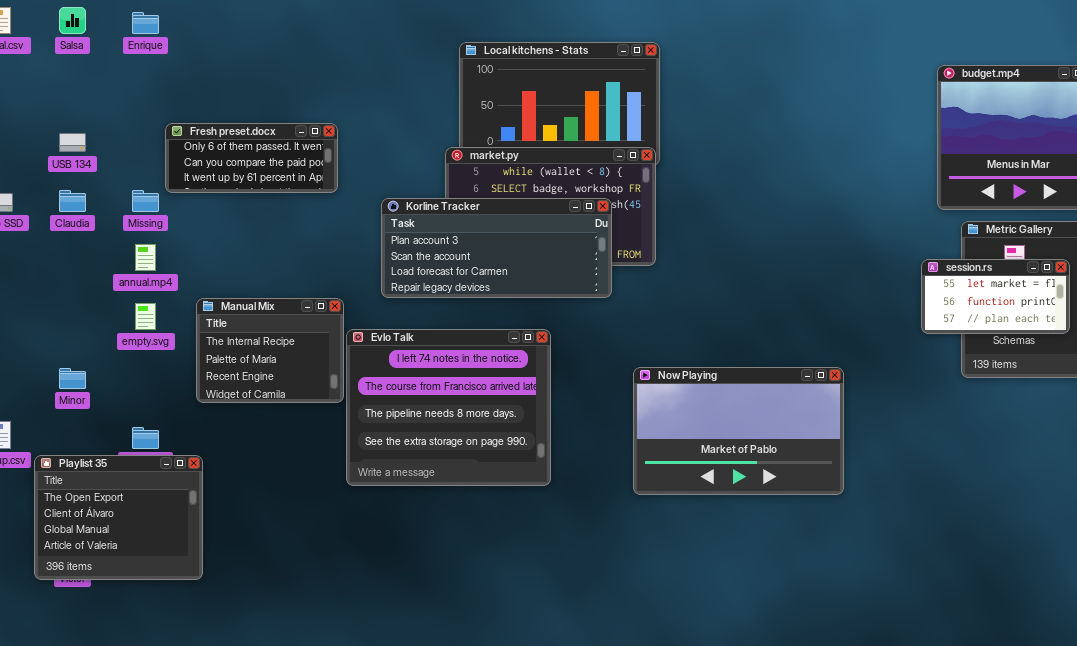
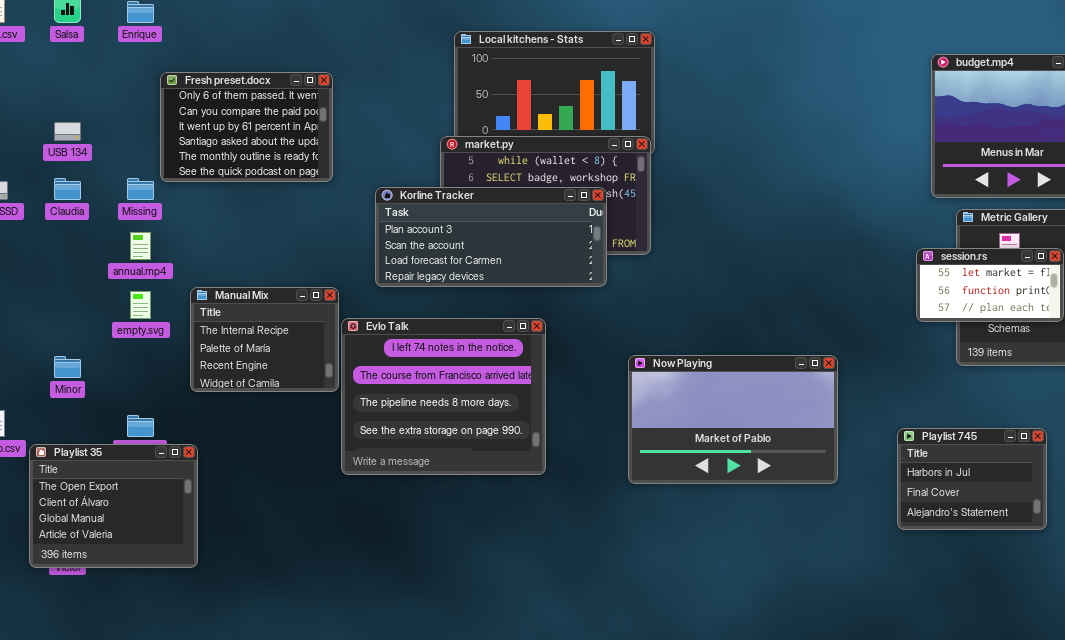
Fresh preset.docx: [165,123,338,193] -> [160,72,333,182], resized
Playlist 745: none -> [897,428,1047,530], opened

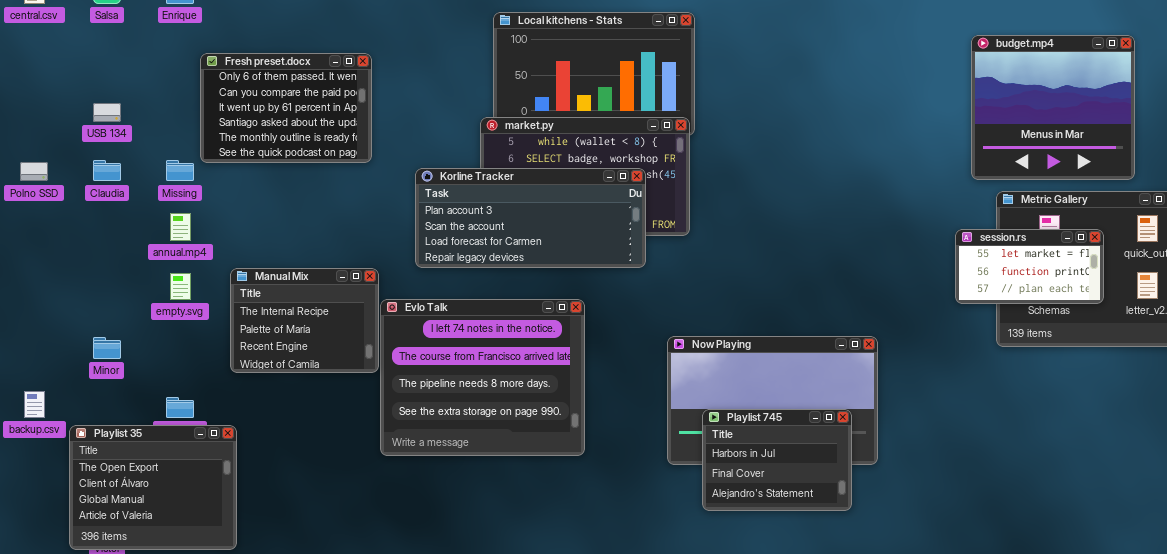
Playlist 745: [897,428,1047,530] -> [702,409,852,511], moved

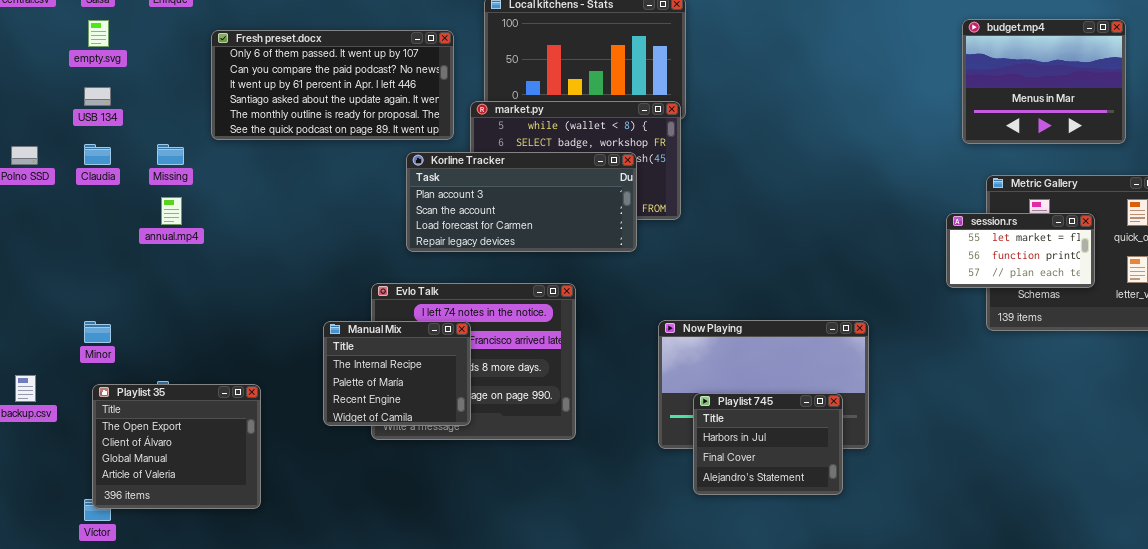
budget.mp4: [971,35,1135,180] -> [962,19,1126,144], resized
Fresh preset.docx: [200,53,372,163] -> [211,30,454,140], moved, resized
Manual Mix: [230,268,379,373] -> [323,321,471,426], moved
empty.svg: [170,273,191,300] -> [88,20,109,47], moved
Playlist 35: [69,425,237,550] -> [92,384,261,509], moved

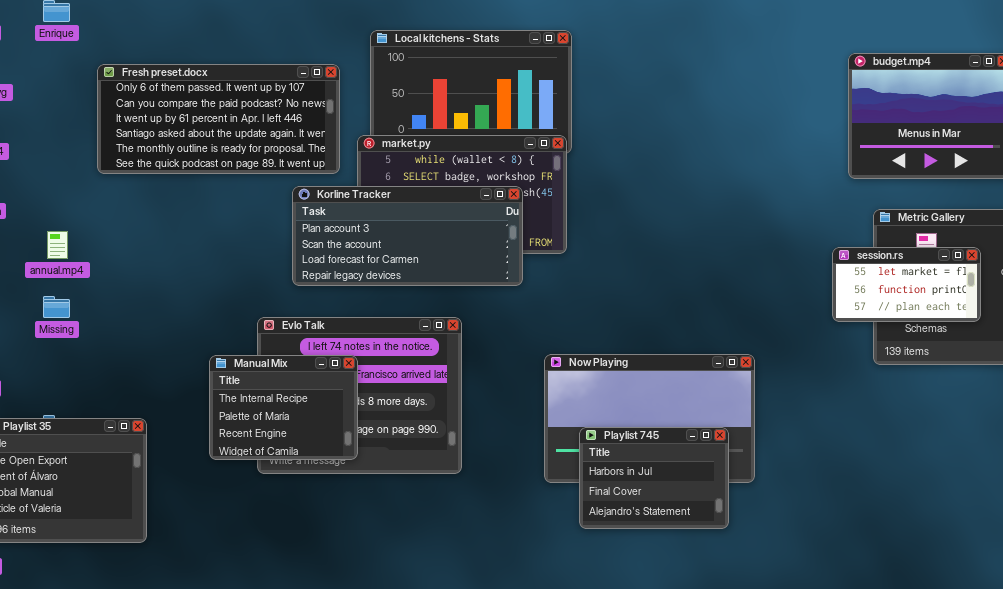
Missing: [157,144,184,165] -> [43,296,70,318], moved

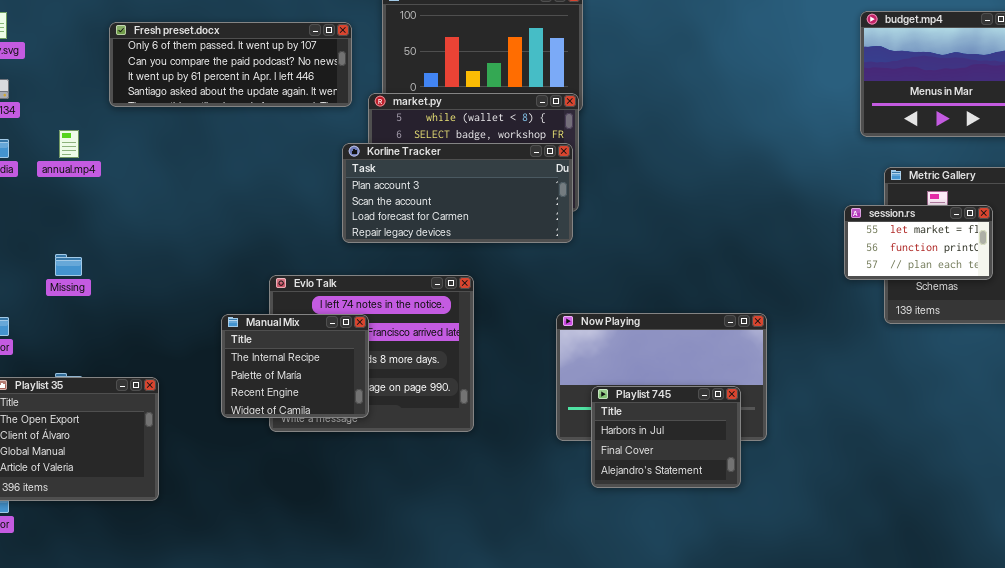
Fresh preset.docx: [97,64,340,174] -> [109,22,352,107], resized
Korline Tracker: [292,186,523,286] -> [342,143,573,243], moved
annual.mp4: [47,231,68,259] -> [59,130,79,158], moved

